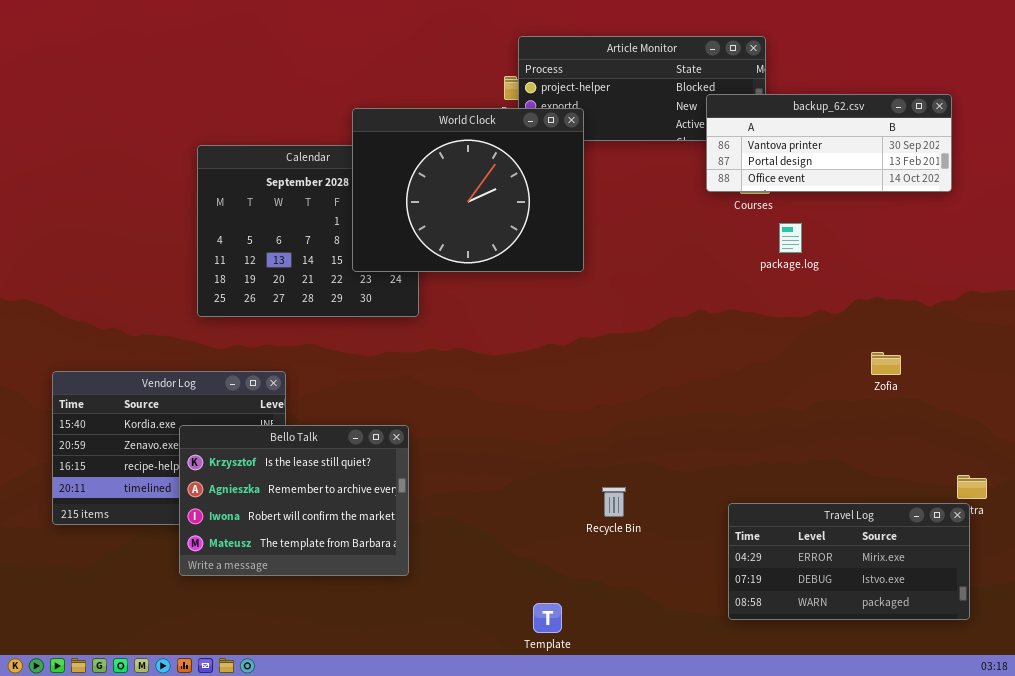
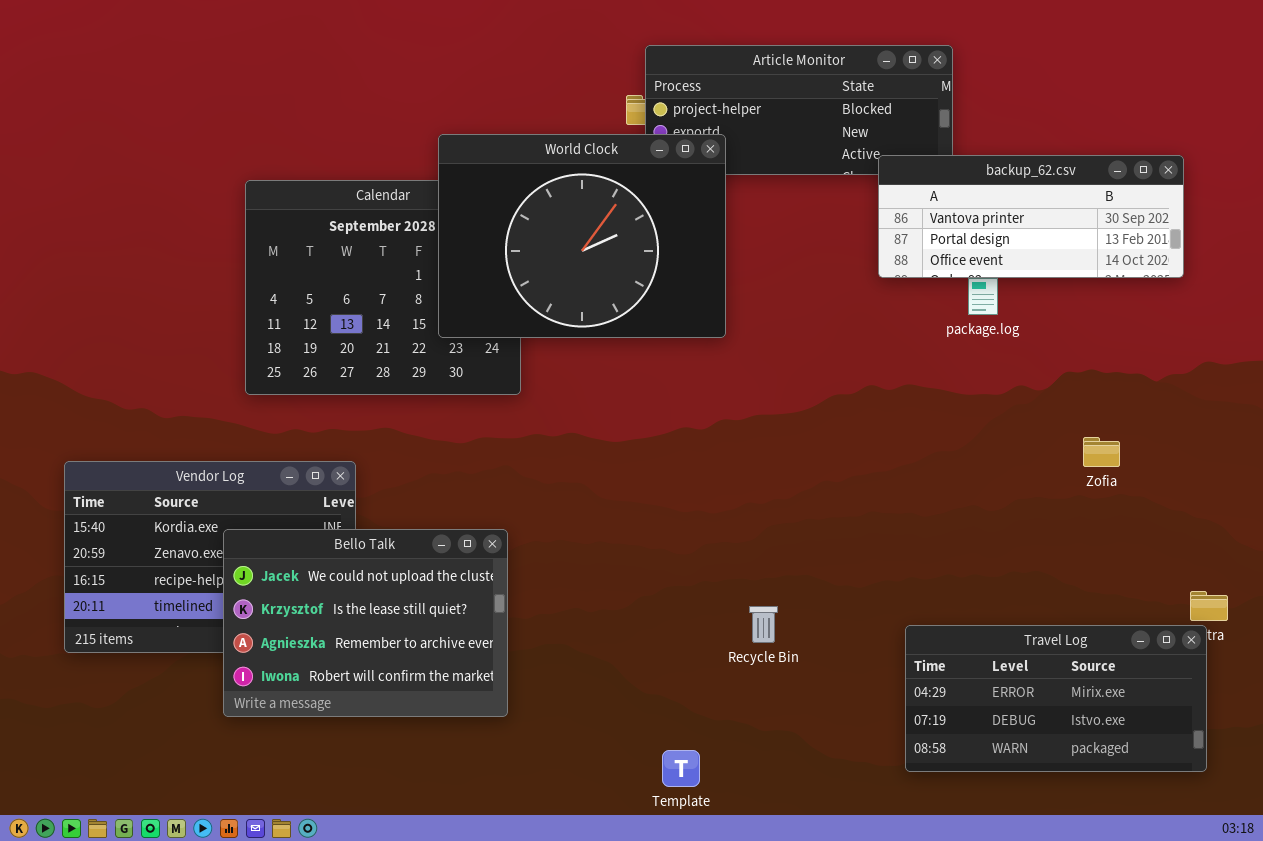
backup_62.csv: [706,94,952,192] -> [878,155,1184,278], moved
Bello Talk: [179,425,409,576] -> [223,529,508,717], scrolled up 1 row

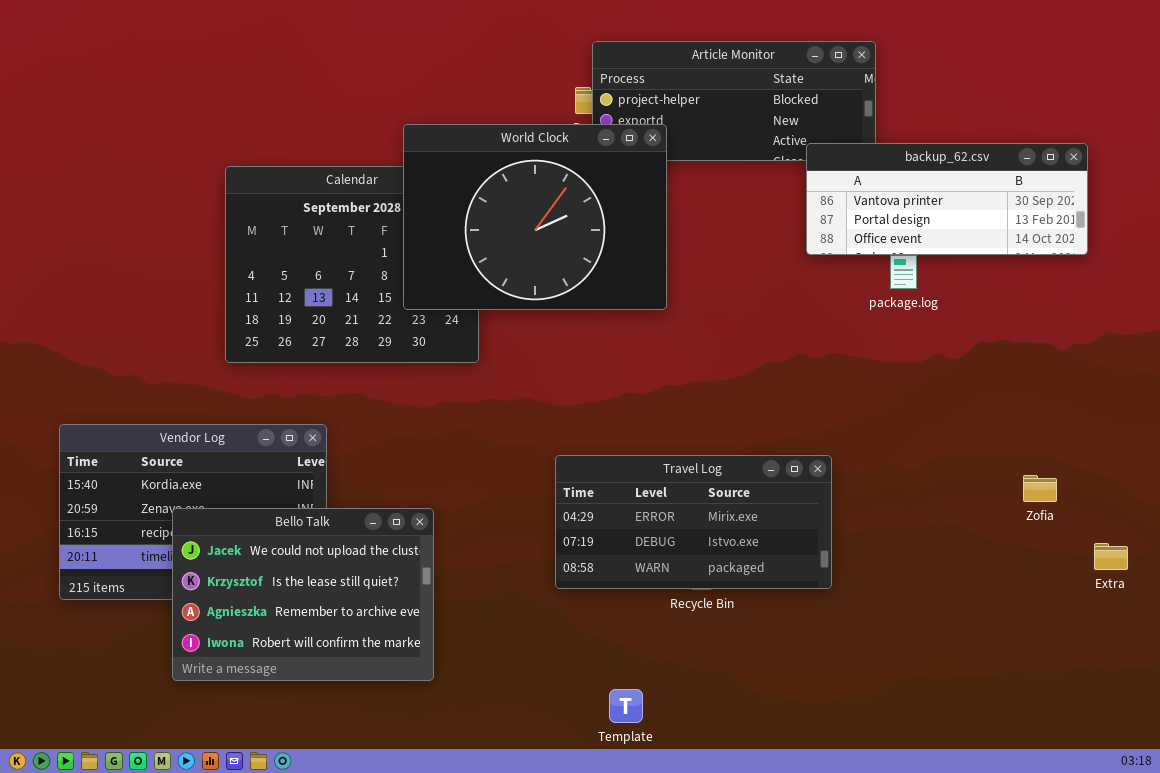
Zofia: [1083,437,1120,467] -> [1023,475,1057,502], moved
Bello Talk: [223,529,508,717] -> [172,508,434,681], moved
Travel Log: [905,625,1207,772] -> [555,455,832,589], moved

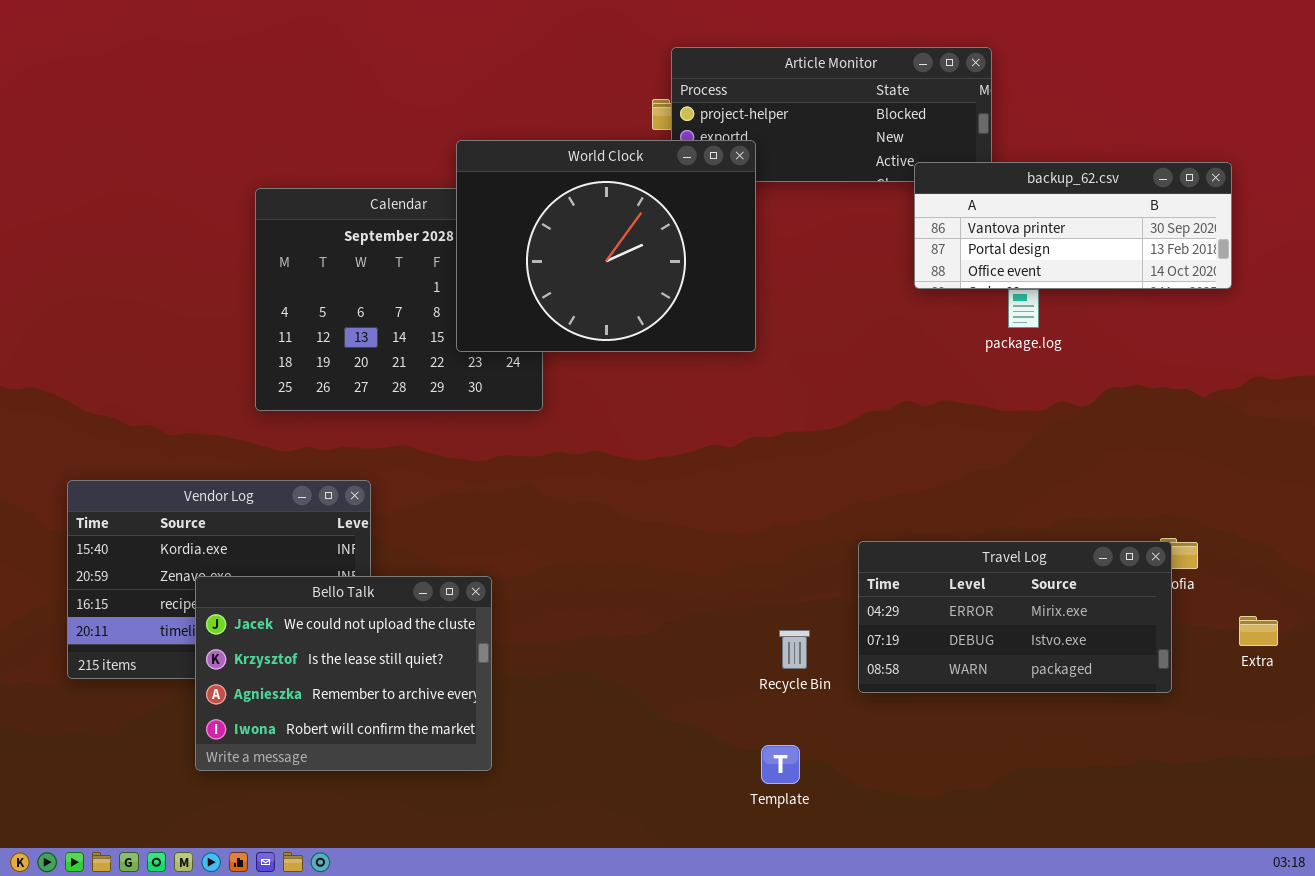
Travel Log: [555,455,832,589] -> [858,541,1172,693], moved
Template: [609,689,643,723] -> [761,745,800,784], moved

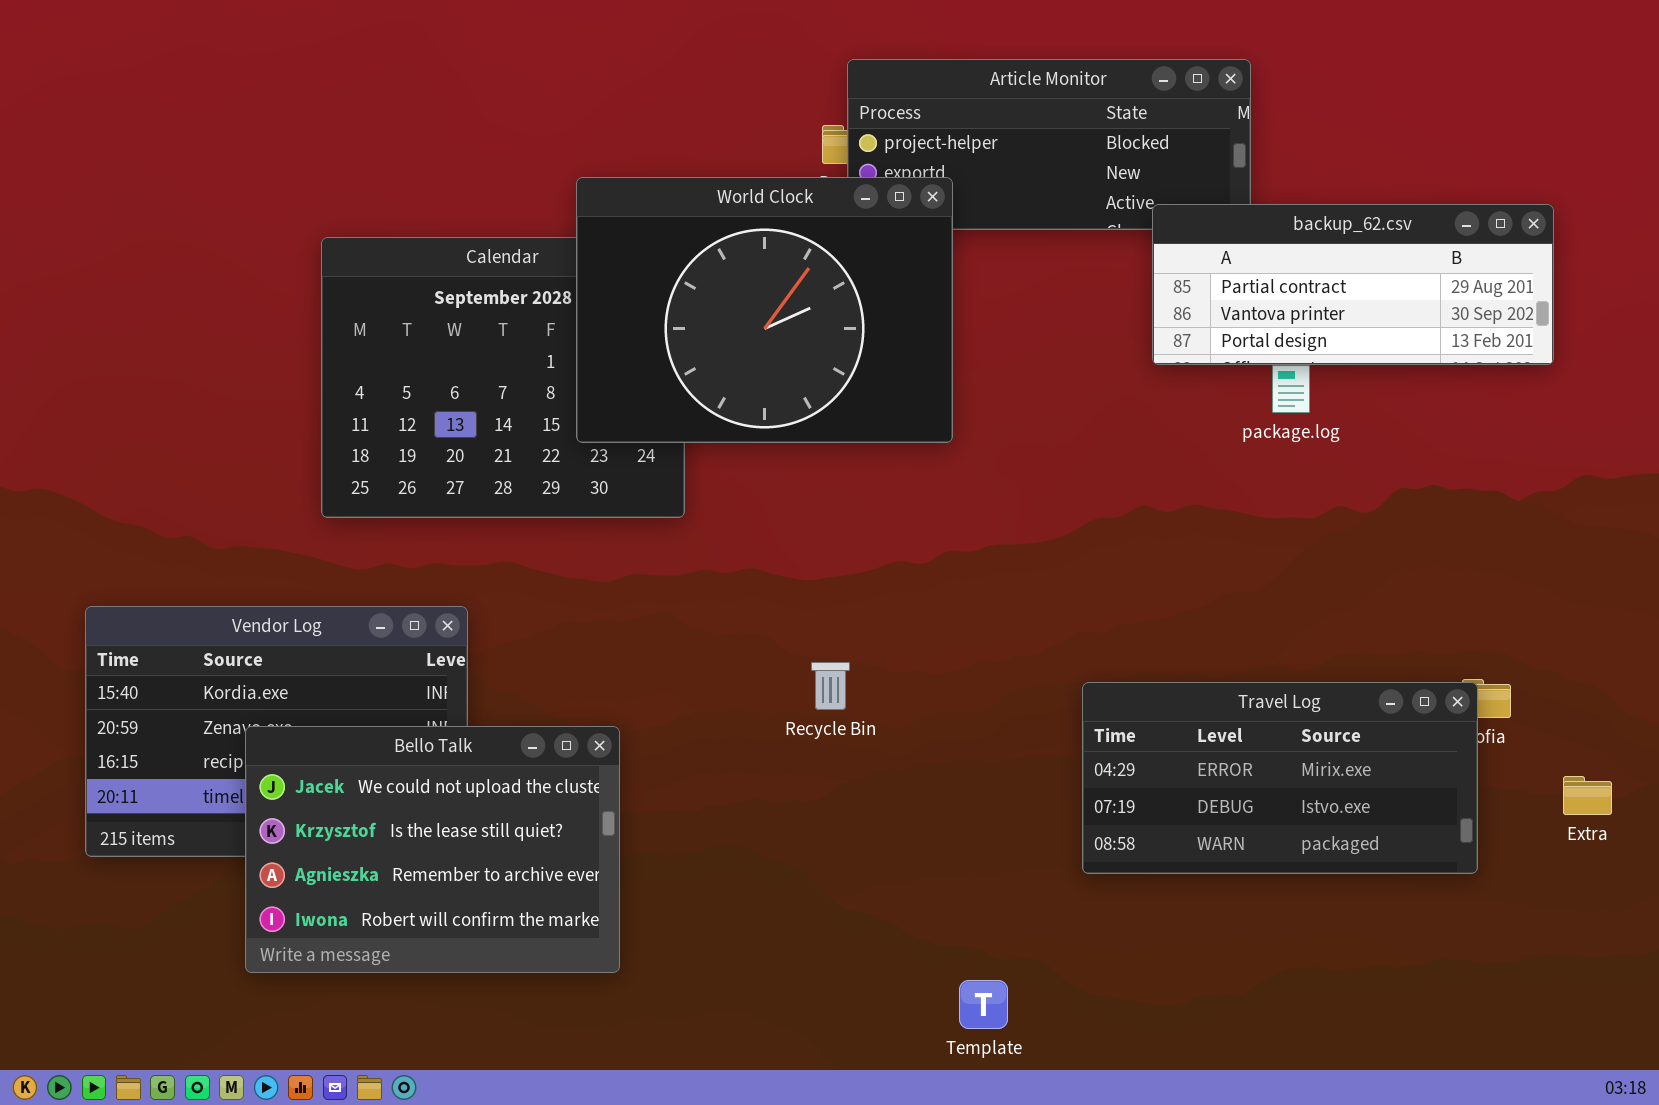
backup_62.csv: [914,162,1232,289] -> [1152,204,1554,365], scrolled up 1 row
Recycle Bin: [779,630,810,669] -> [811,662,850,710], moved
Template: [761,745,800,784] -> [959,980,1008,1029], moved

